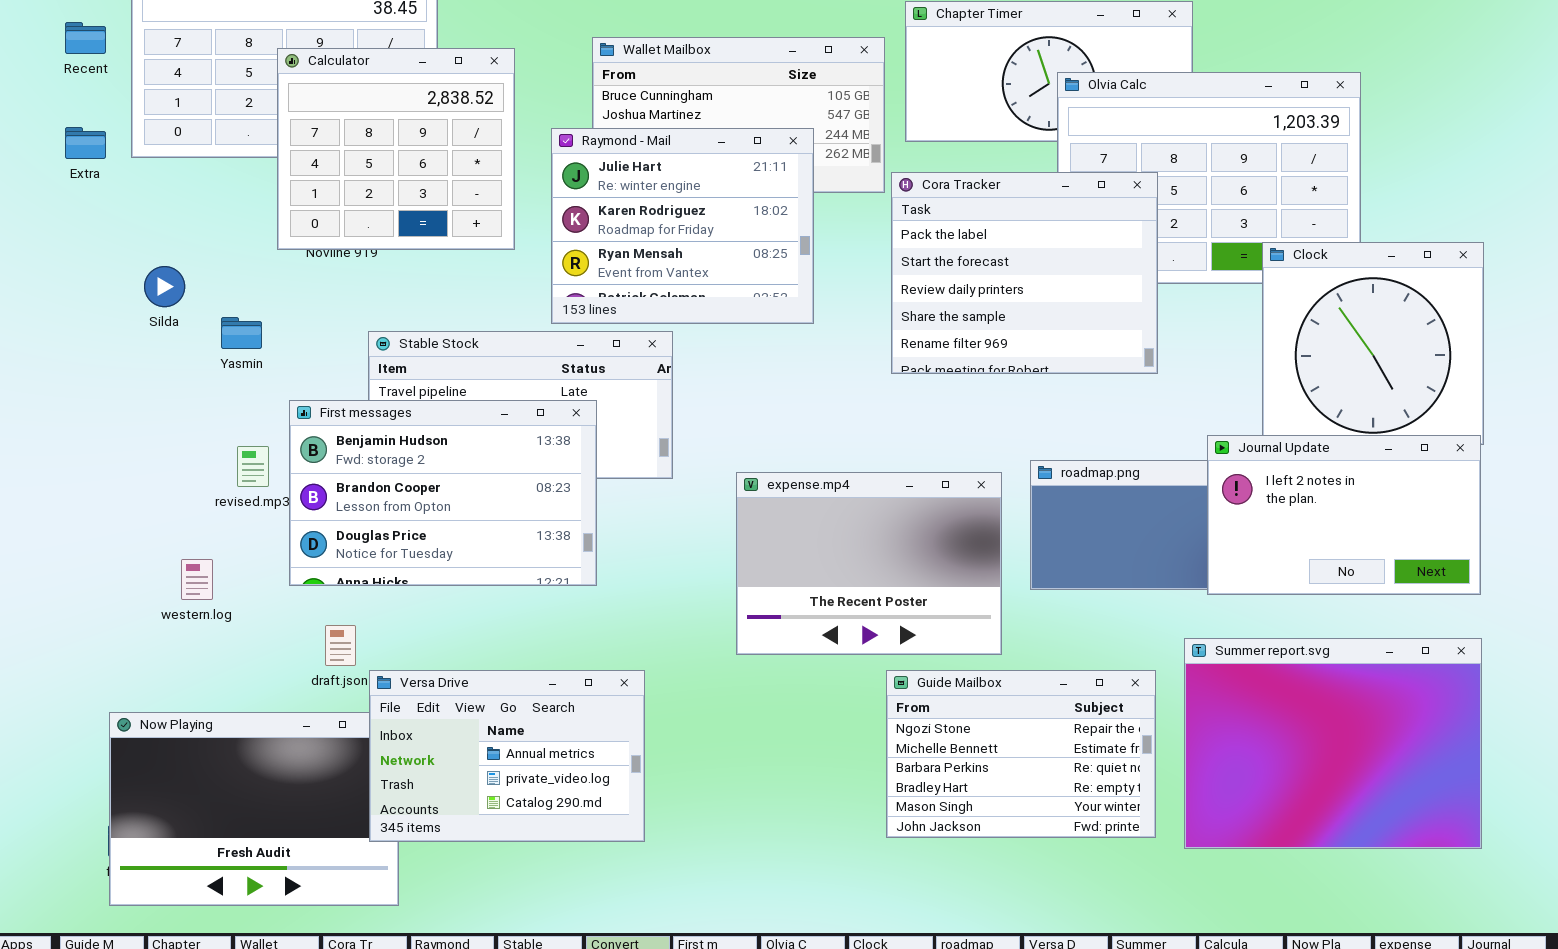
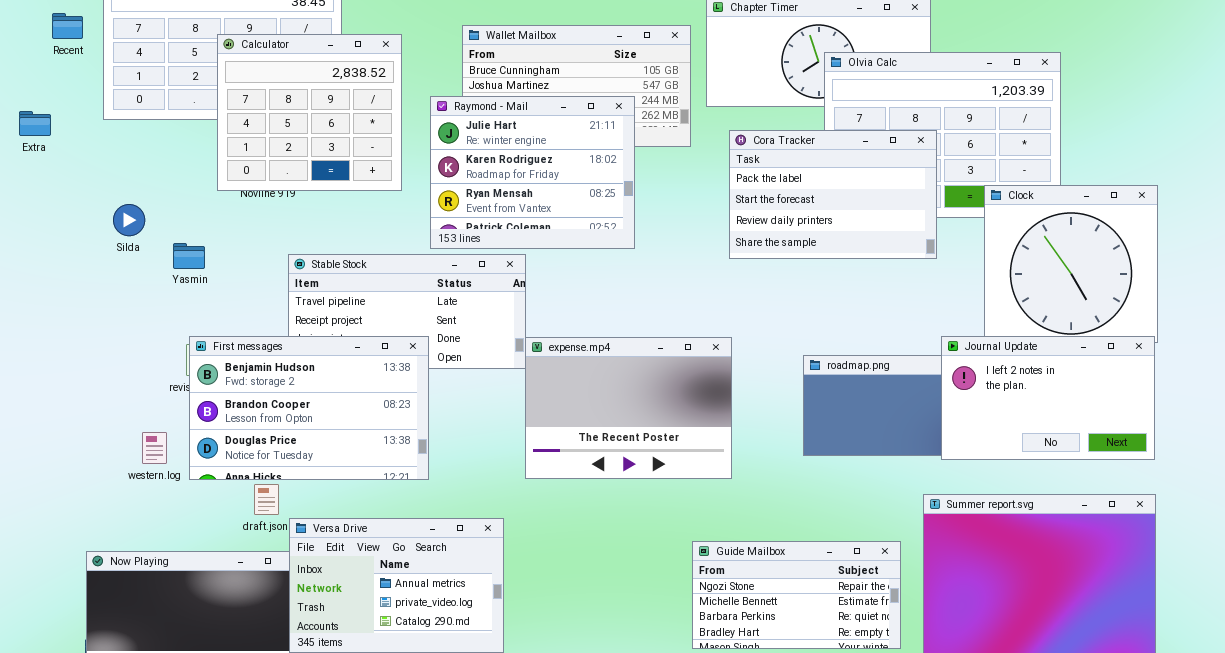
Extra: [65,127,106,159] -> [19,111,51,136], moved
Cora Tracker: [891,172,1158,374] -> [729,130,937,259], moved, resized
First messages: [289,400,597,586] -> [189,336,429,480], moved
expense.mp4: [736,472,1002,655] -> [525,337,732,479], moved
Guide Mailbox: [886,670,1156,838] -> [692,541,901,649], resized

